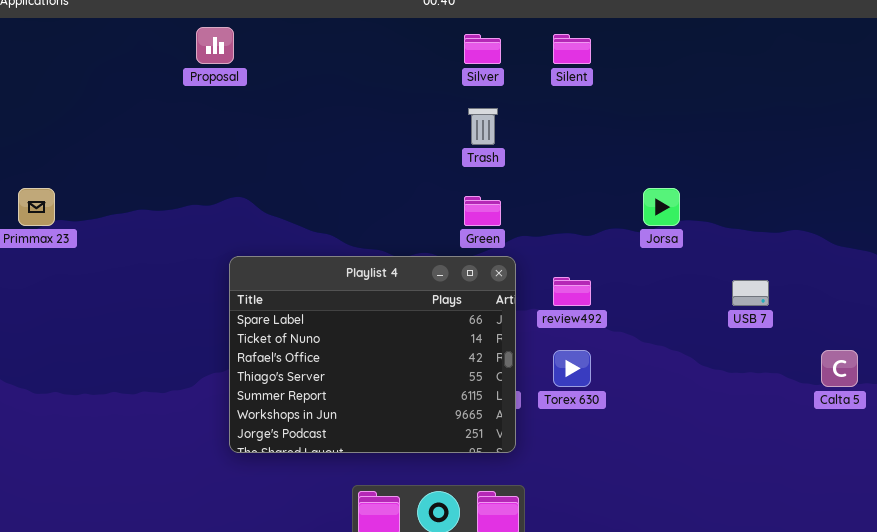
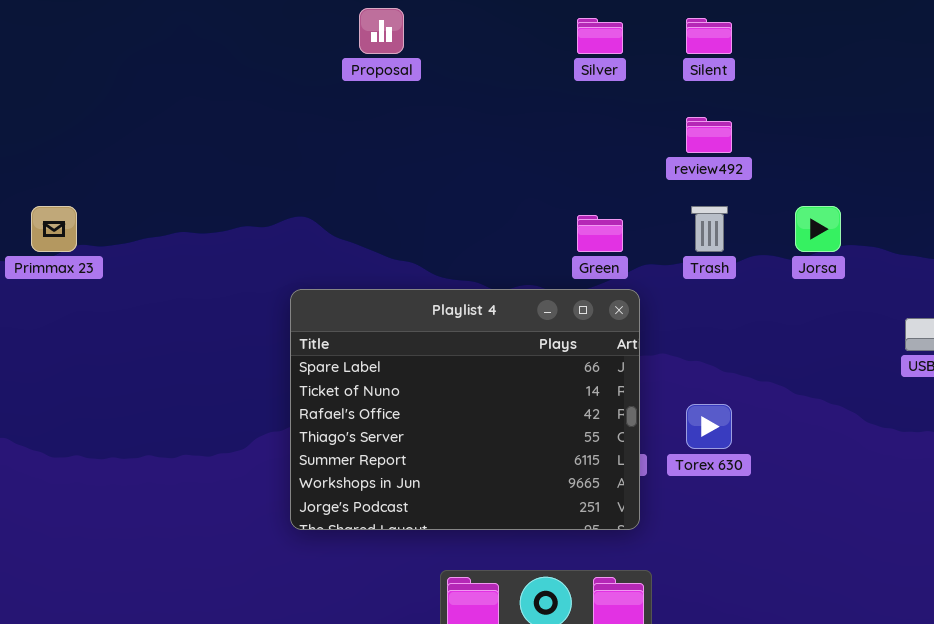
Proposal: [196,27,234,64] -> [359,8,404,54], moved
Trash: [468,108,498,145] -> [691,206,728,252], moved
review492: [553,277,591,306] -> [686,117,732,153], moved

